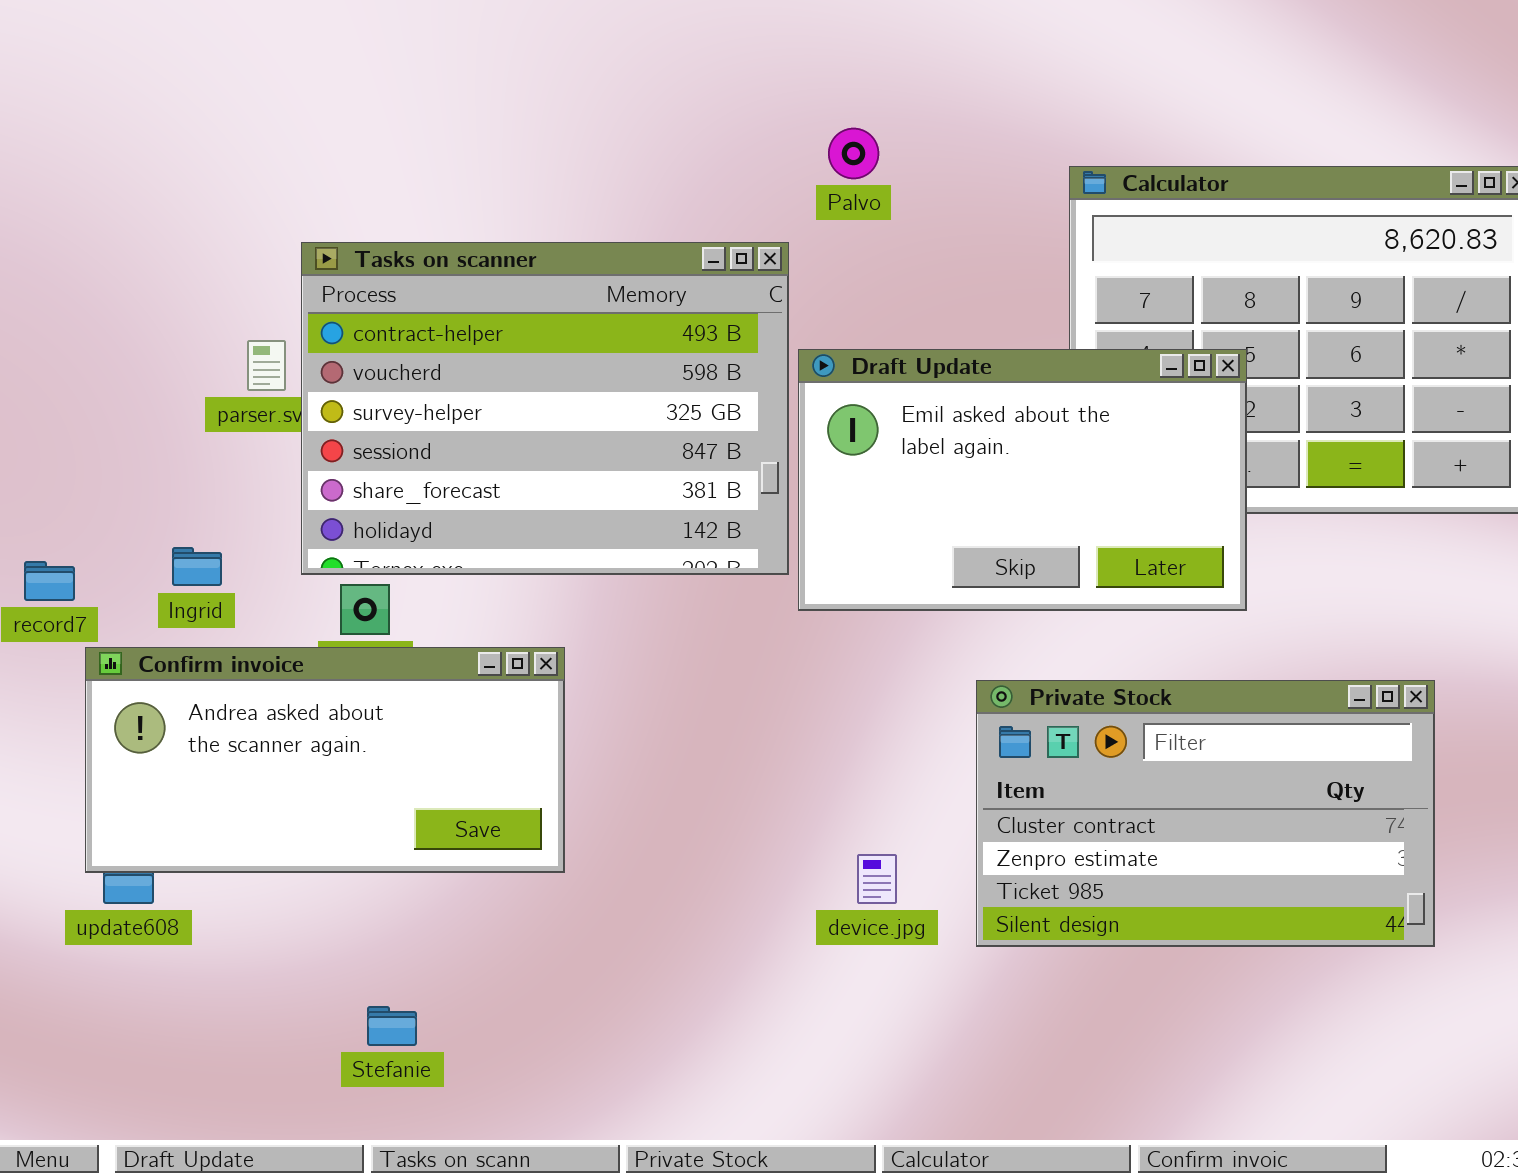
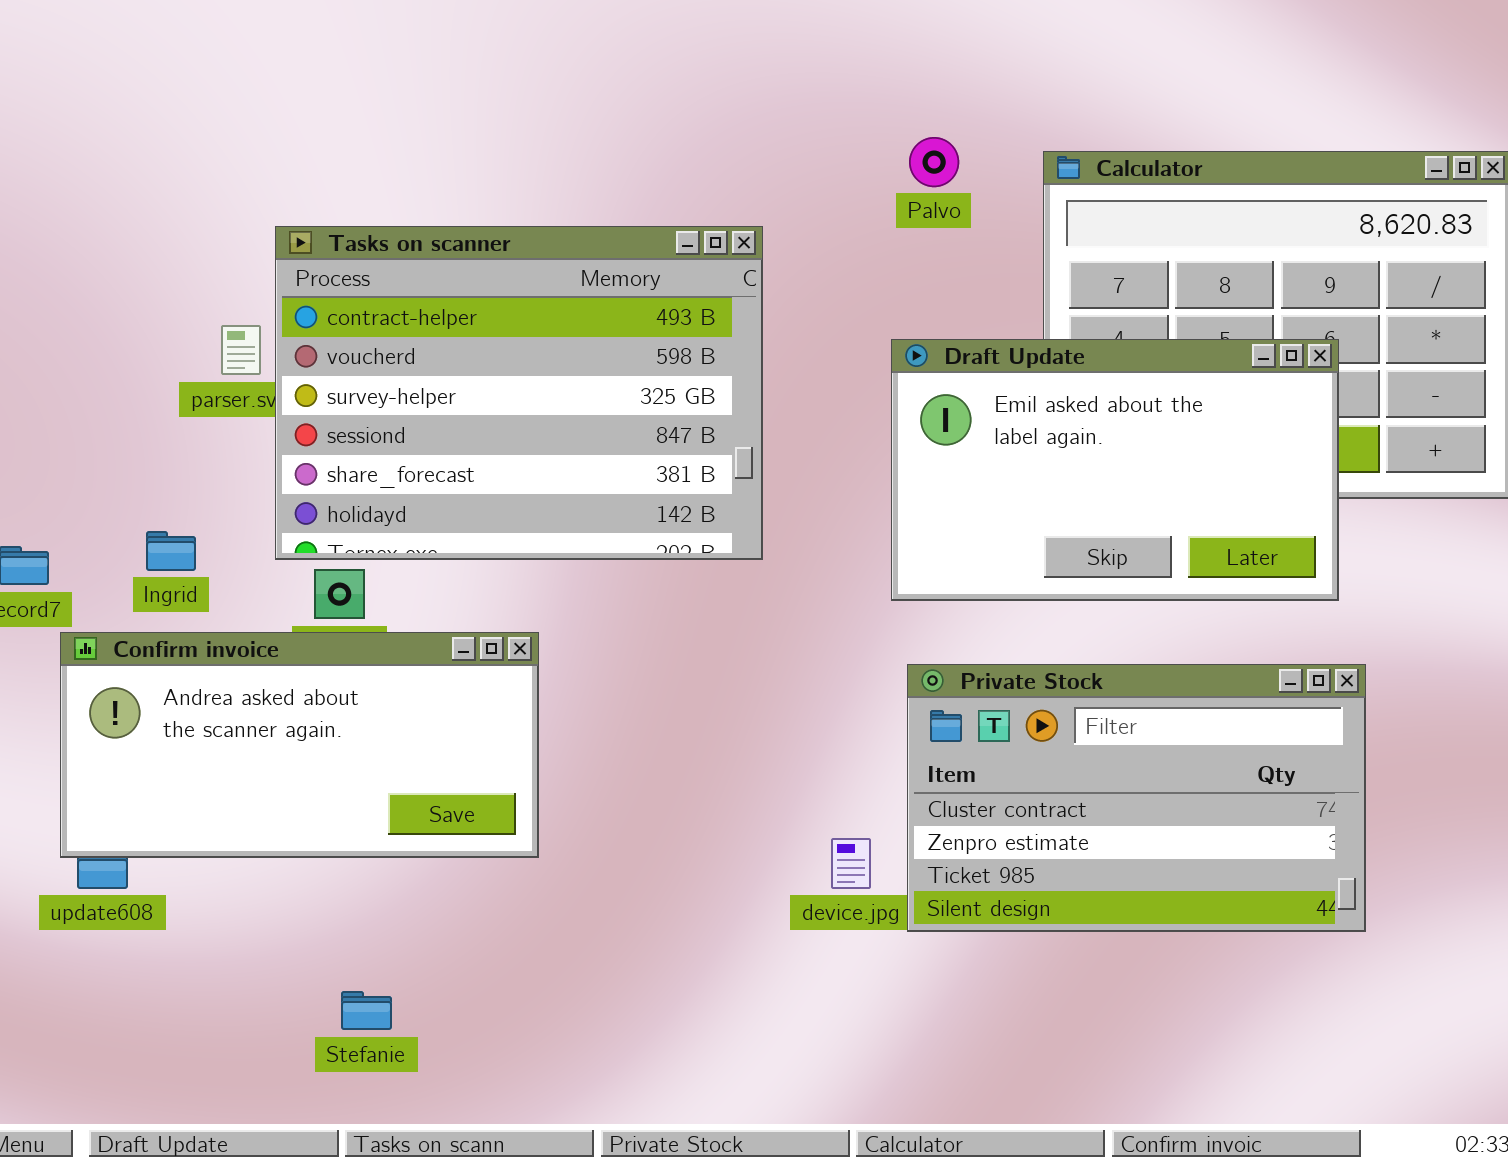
Palvo: [828,128,879,179] -> [909,137,959,187], moved
Draft Update: [798,349,1247,611] -> [891,339,1339,601], moved
Private Stock: [976,680,1435,947] -> [907,664,1366,932], moved

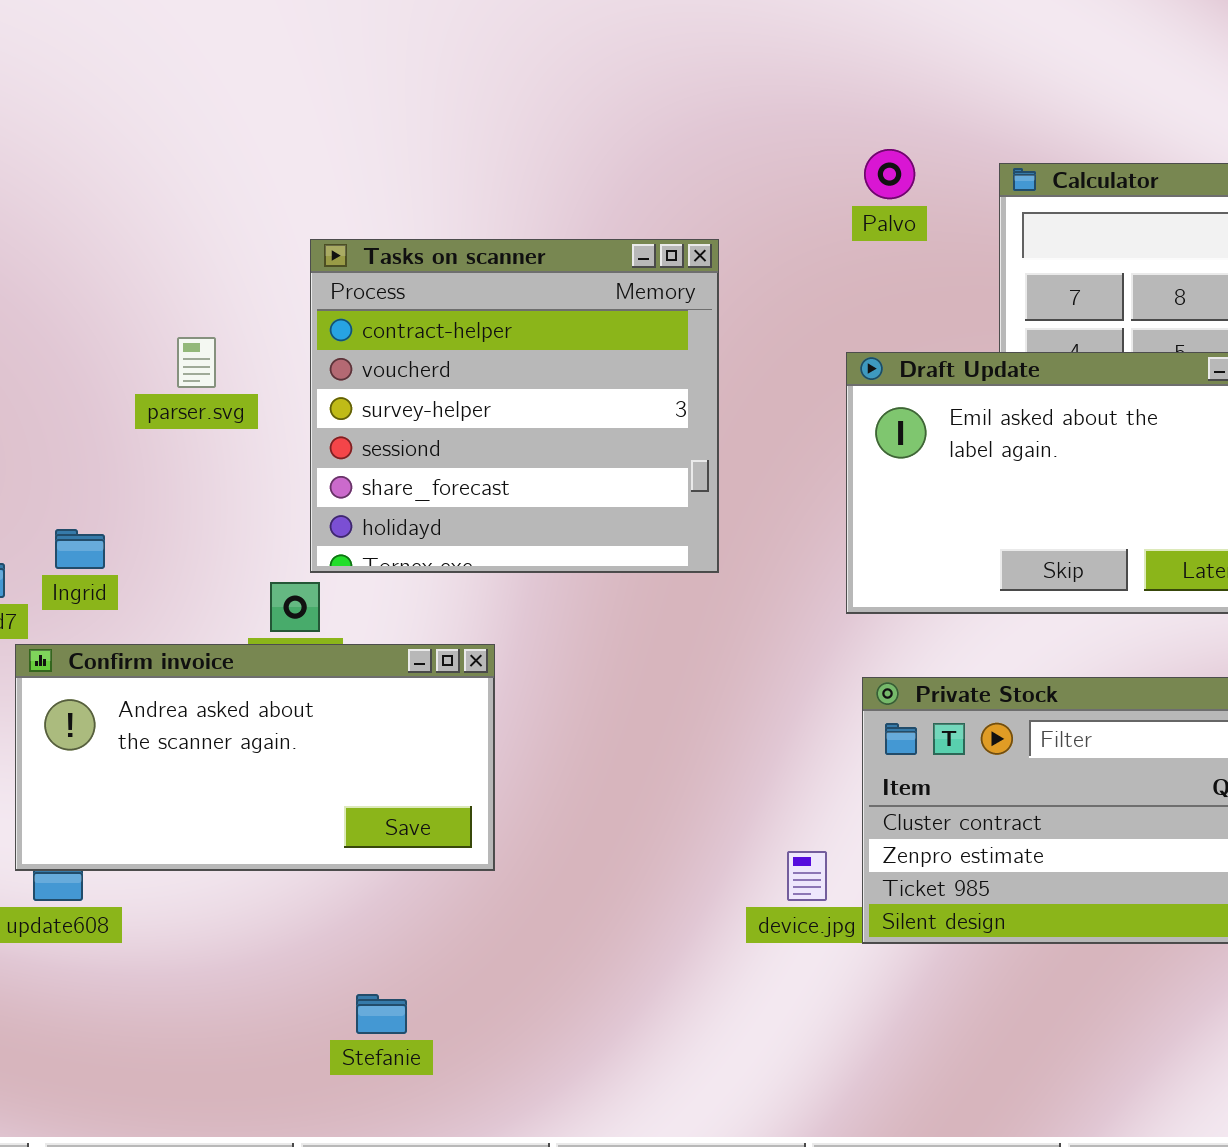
Tasks on scanner: [275,226,763,560] -> [310,239,719,573], resized
Ingrid: [146,531,196,571] -> [55,529,105,569], moved
Stefanie: [341,991,392,1030] -> [356,994,407,1034], moved

